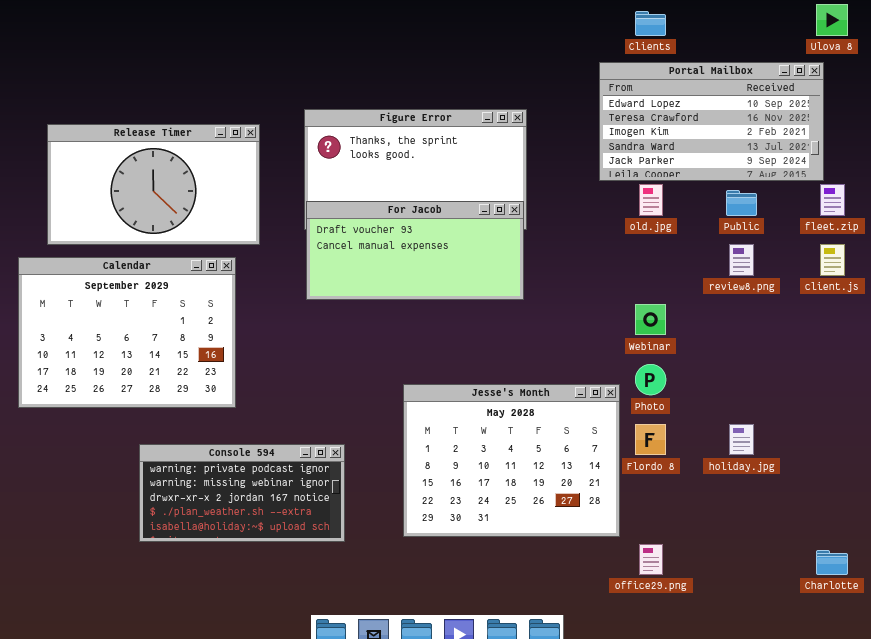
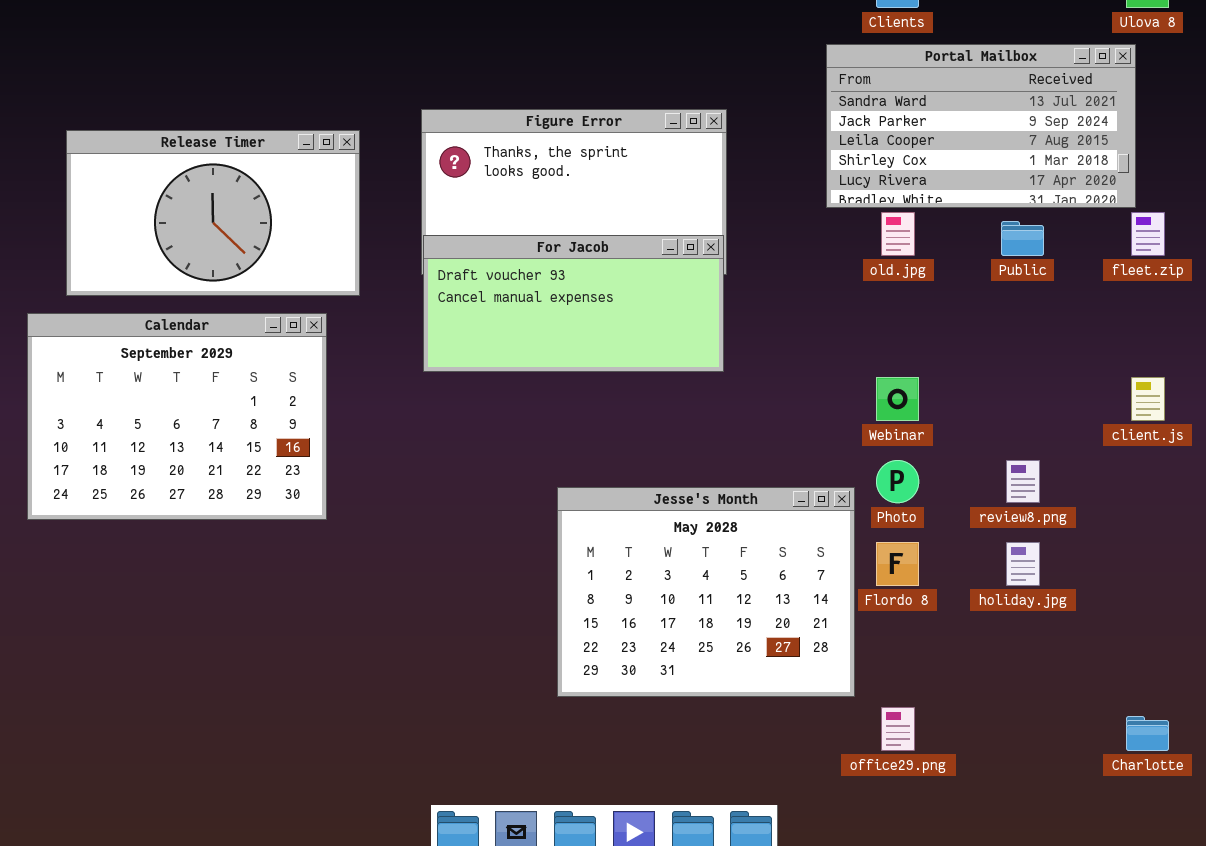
Portal Mailbox: [599,62,824,181] -> [826,44,1136,208], scrolled down 3 rows
review8.png: [729,244,754,276] -> [1006,460,1040,503], moved
client.js: [820,244,845,276] -> [1131,377,1165,421], moved
Console 594: [139,444,345,542] -> none, closed

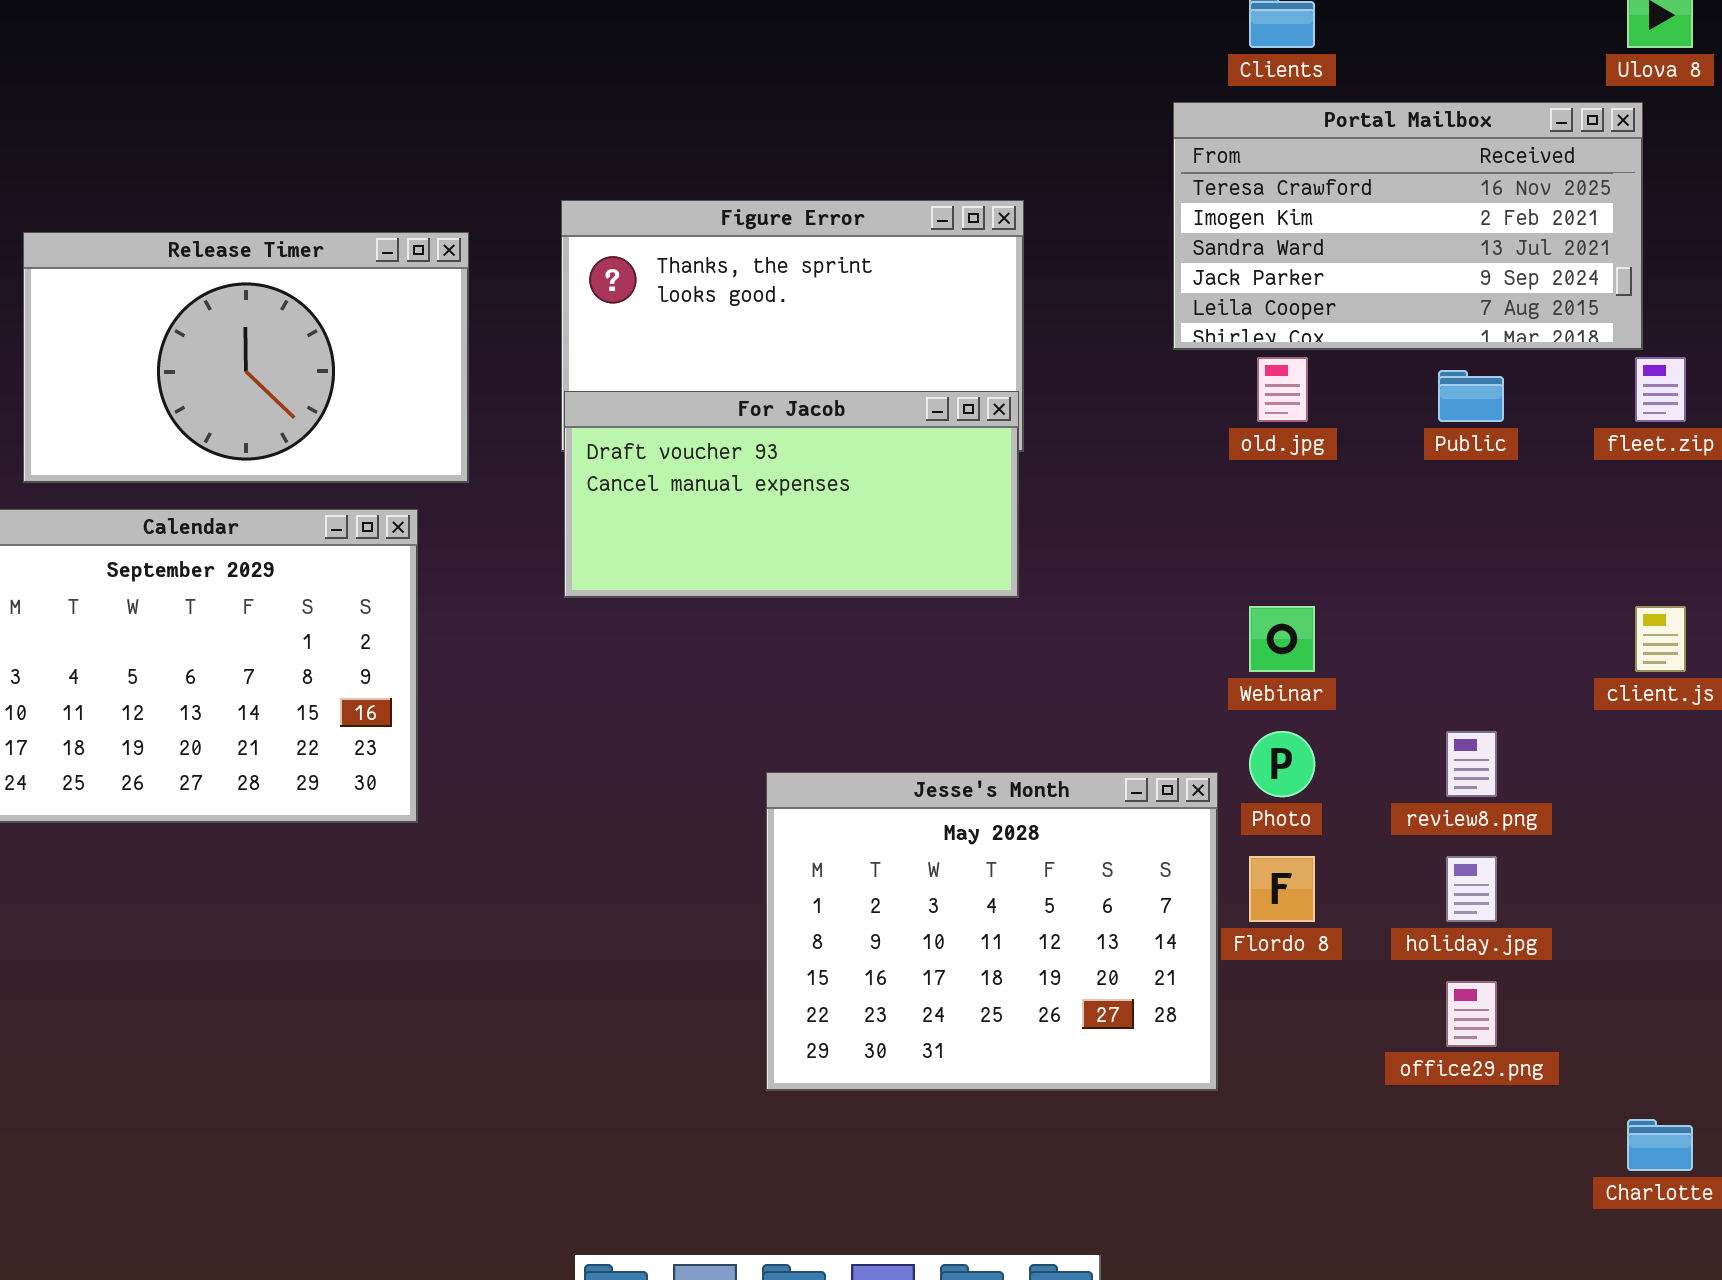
Portal Mailbox: [826,44,1136,208] -> [1173,102,1643,350], scrolled up 2 rows
office29.png: [881,707,915,751] -> [1446,981,1497,1047], moved

